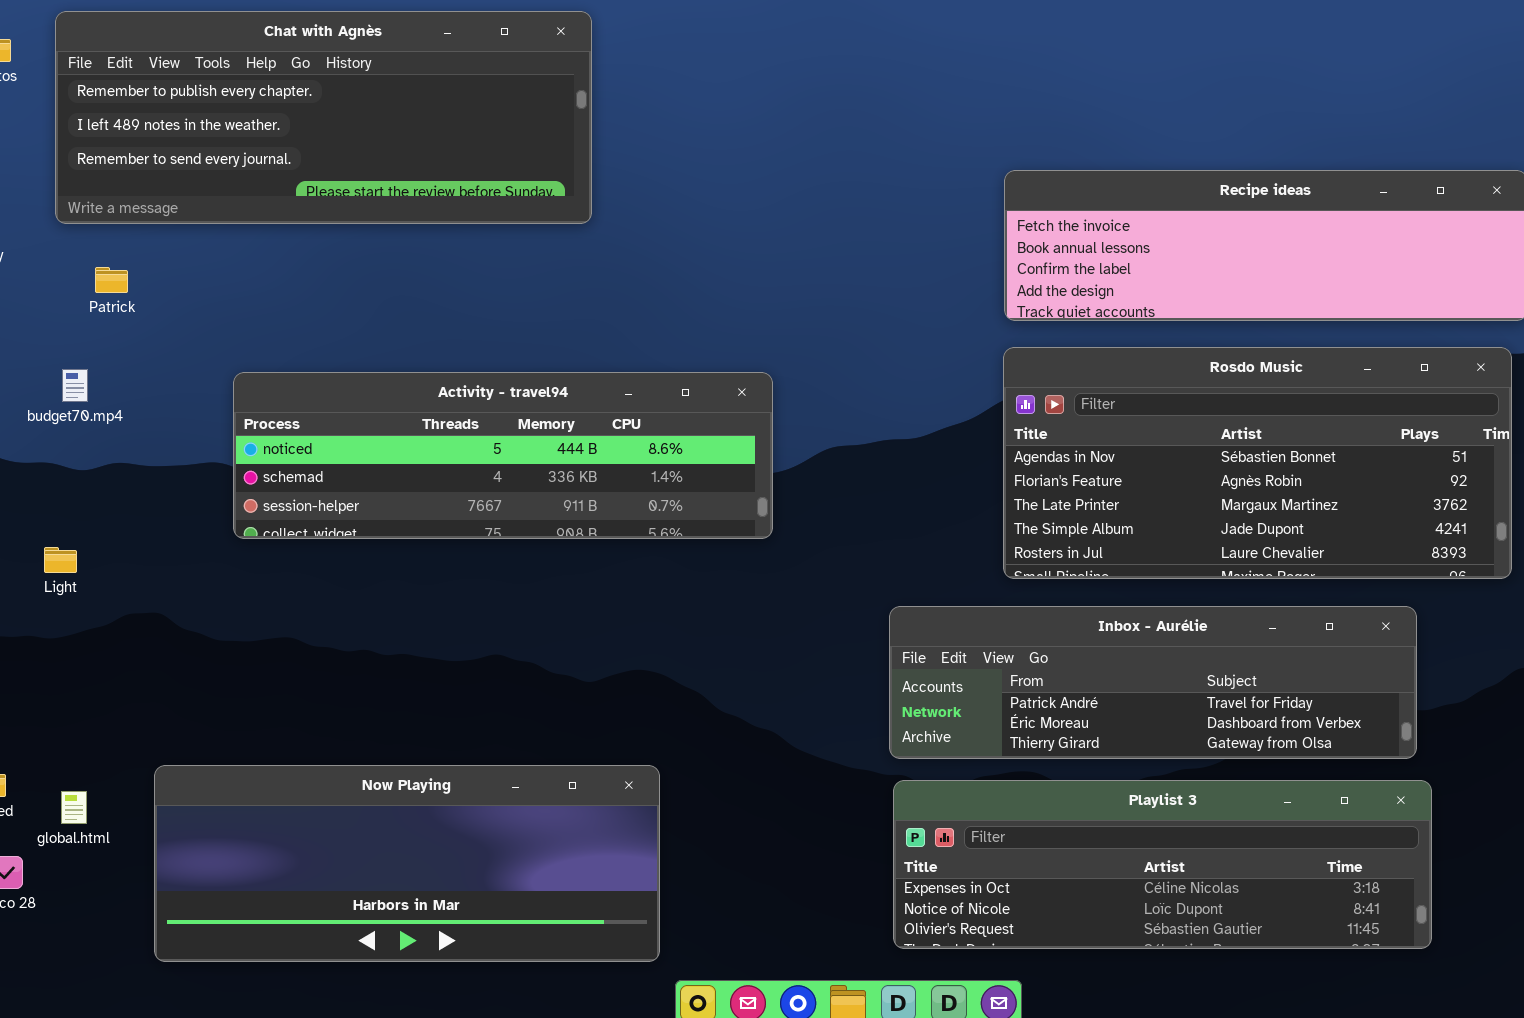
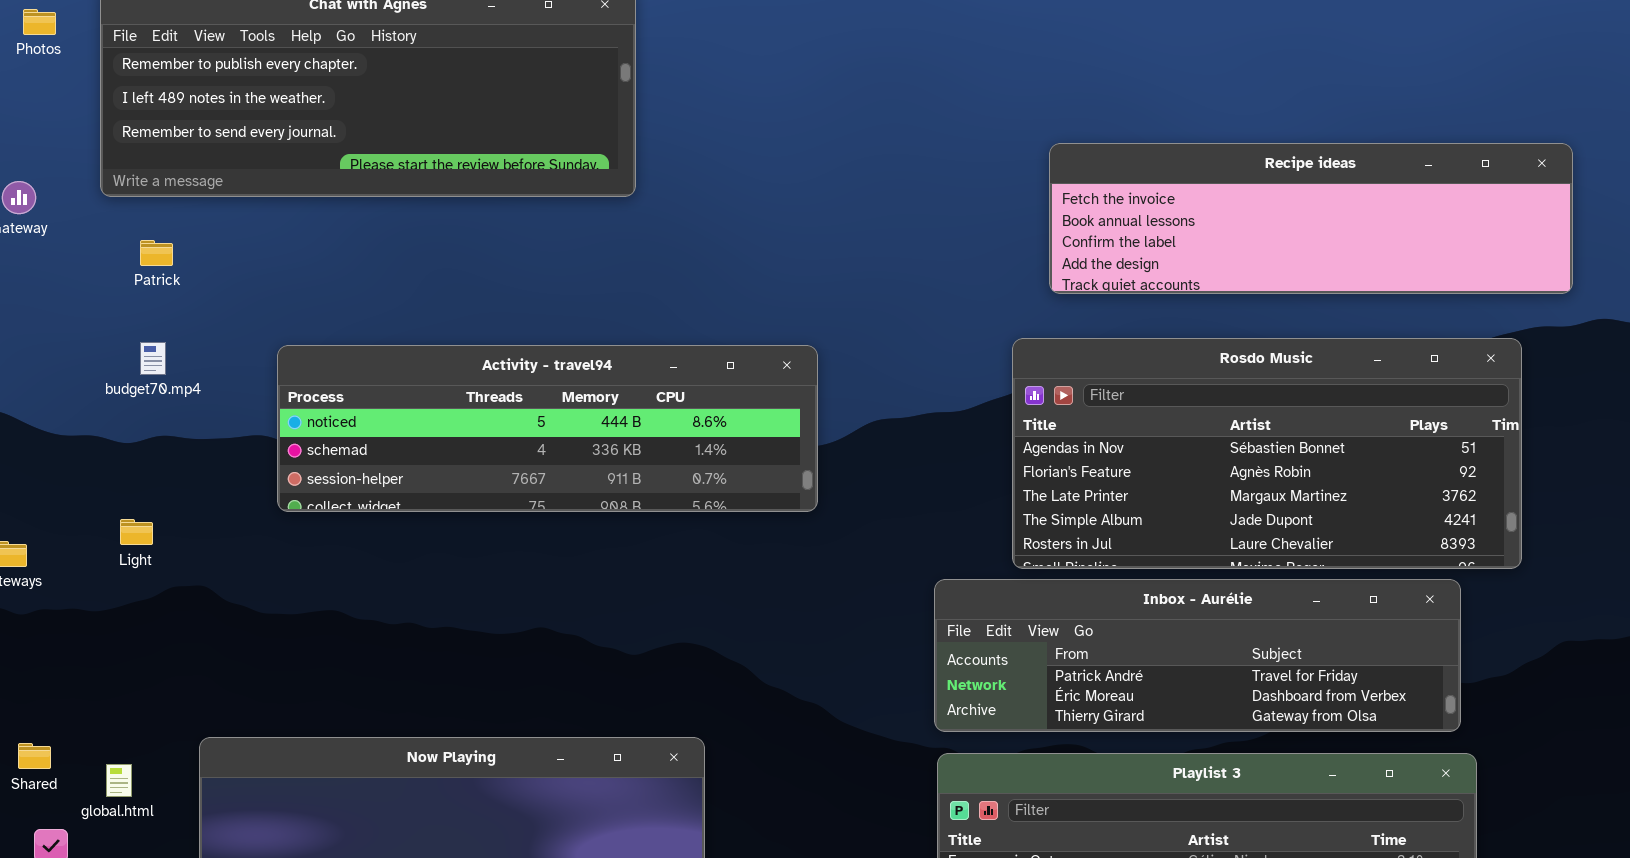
Rosdo Music: [1003,347,1512,579] -> [1012,338,1522,569], moved
budget70.mp4: [62,369,88,402] -> [140,342,166,375], moved
Light: [44,547,77,573] -> [120,519,153,545], moved

